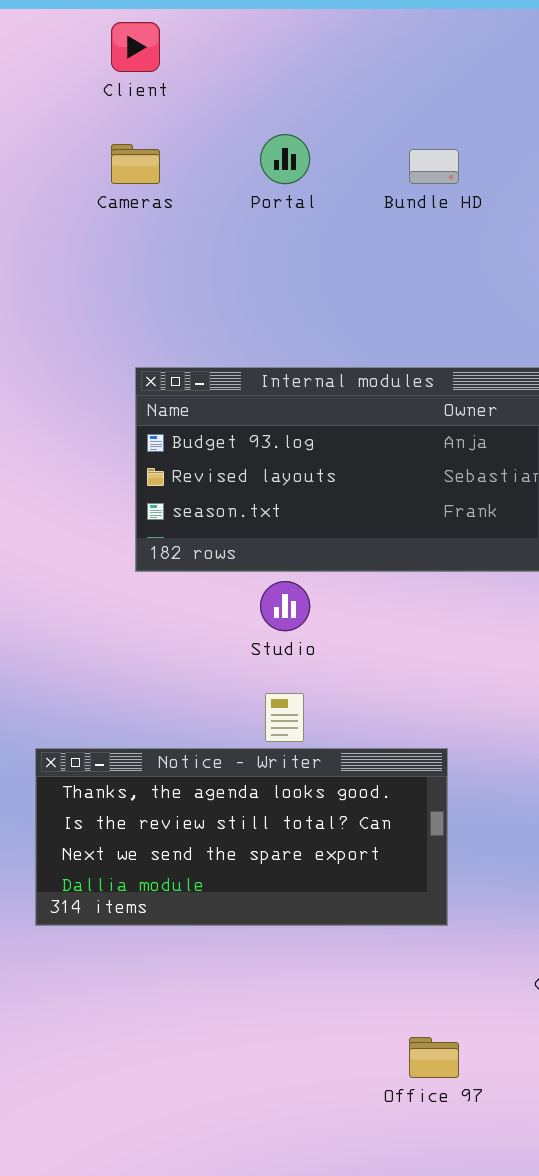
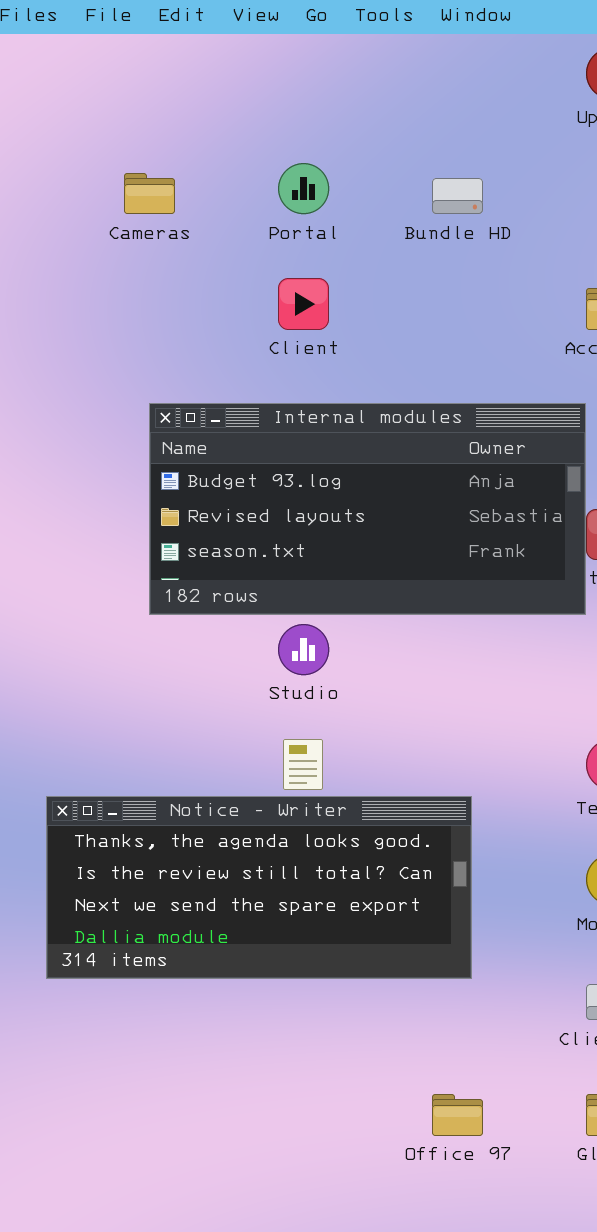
Client: [111,22,160,72] -> [278,278,329,330], moved

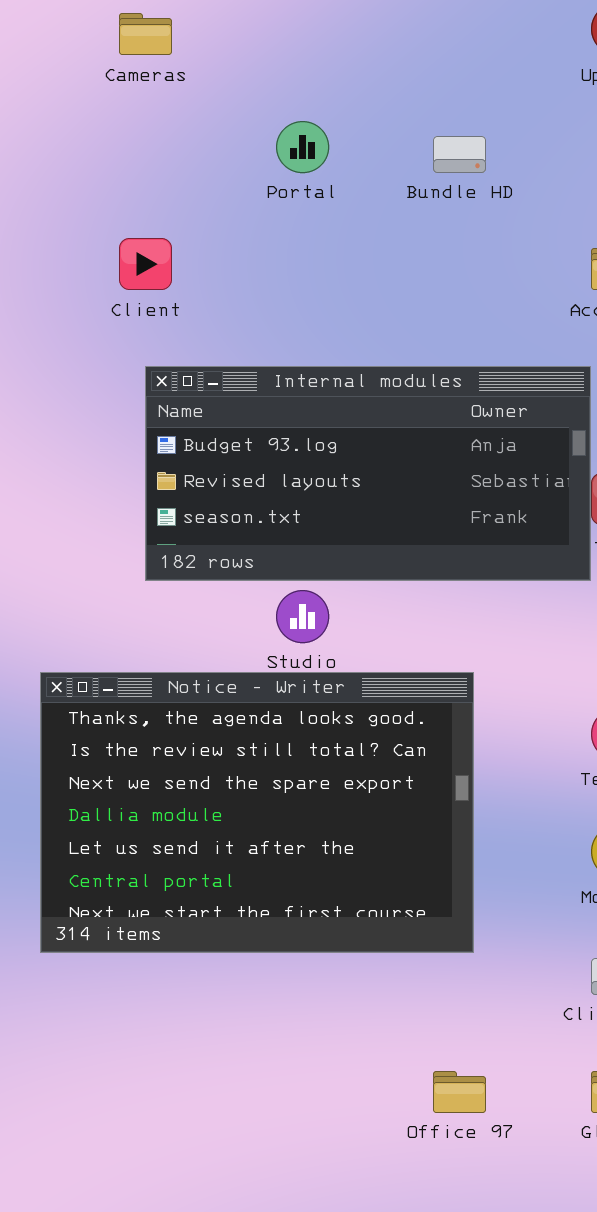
Cameras: [124,173,175,214] -> [119,13,172,55], moved
Client: [278,278,329,330] -> [119,238,172,290], moved
Notice - Writer: [46,796,472,979] -> [40,672,474,953], resized

